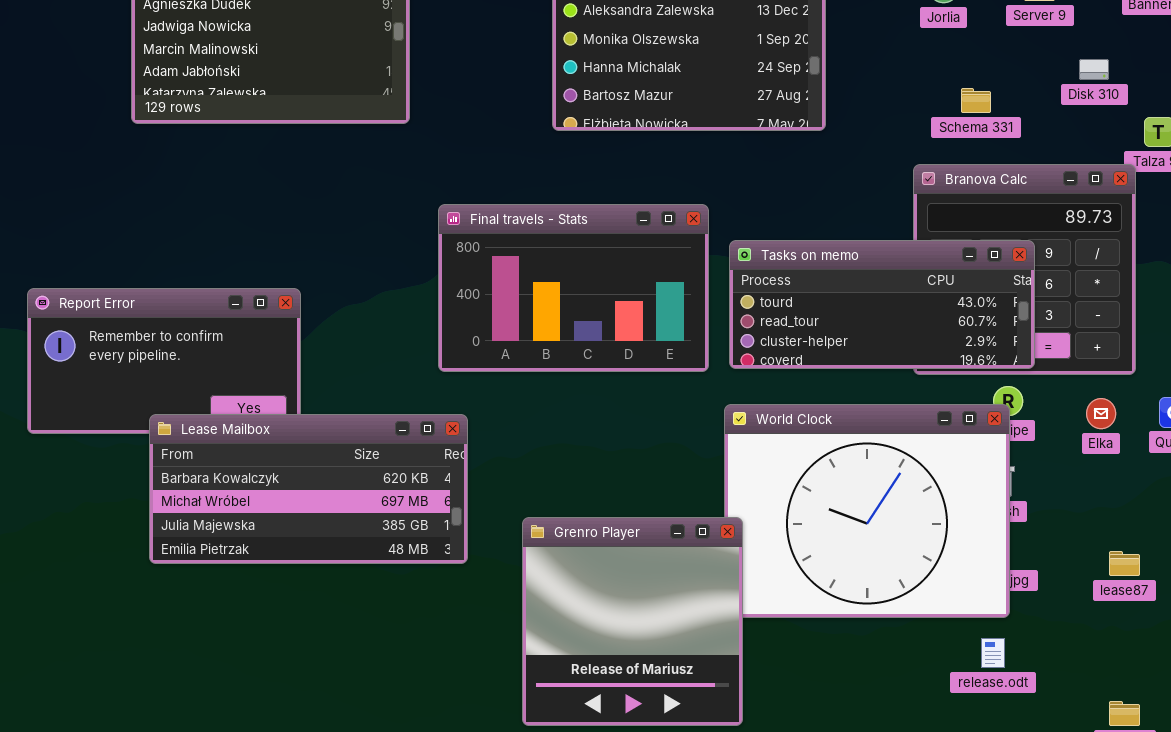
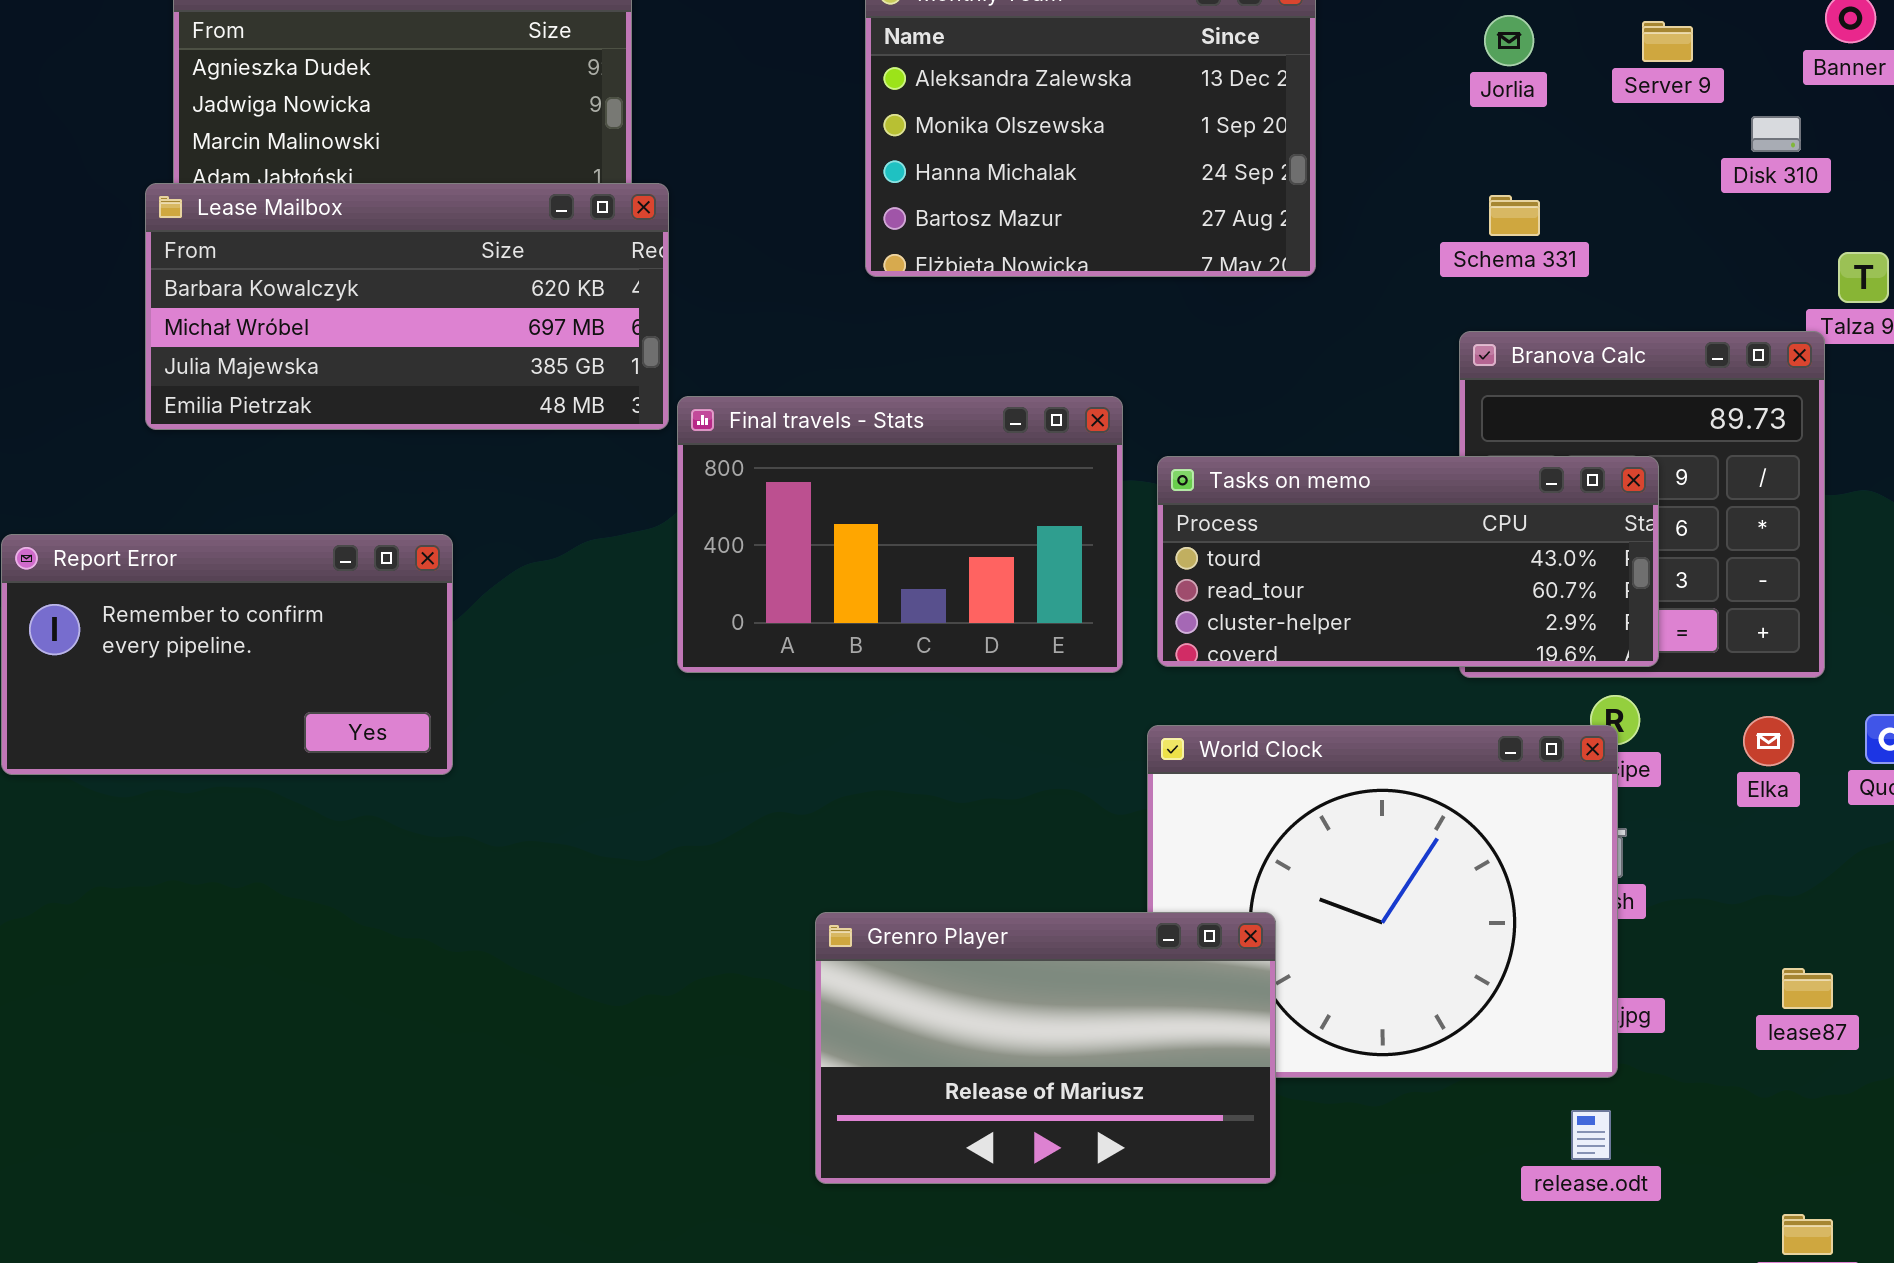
Disk 310: [1079,59,1109,80] -> [1751,116,1801,152], moved
Schema 331: [961,88,991,113] -> [1489,195,1540,236], moved
Lease Mailbox: [149,414,468,564] -> [145,183,669,430], moved
Grenro Player: [522,517,743,726] -> [815,912,1276,1184], resized

